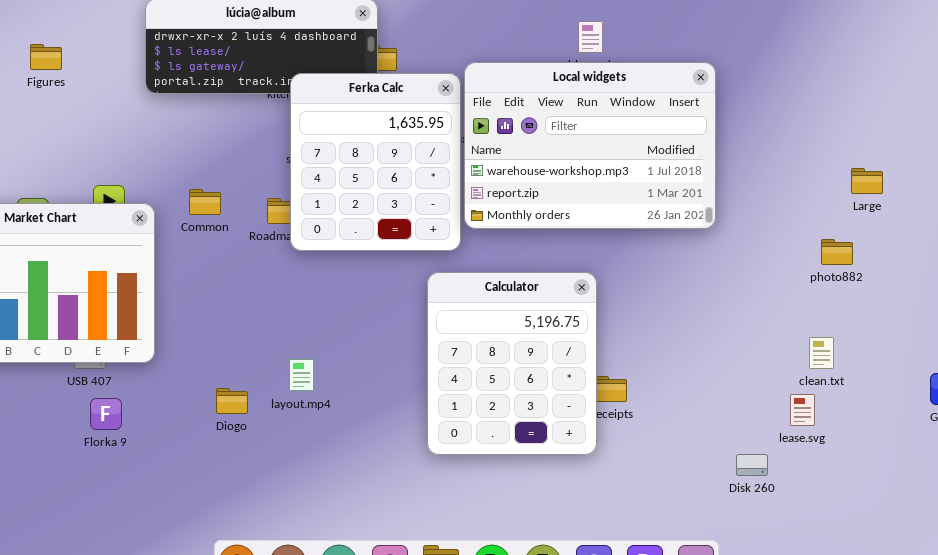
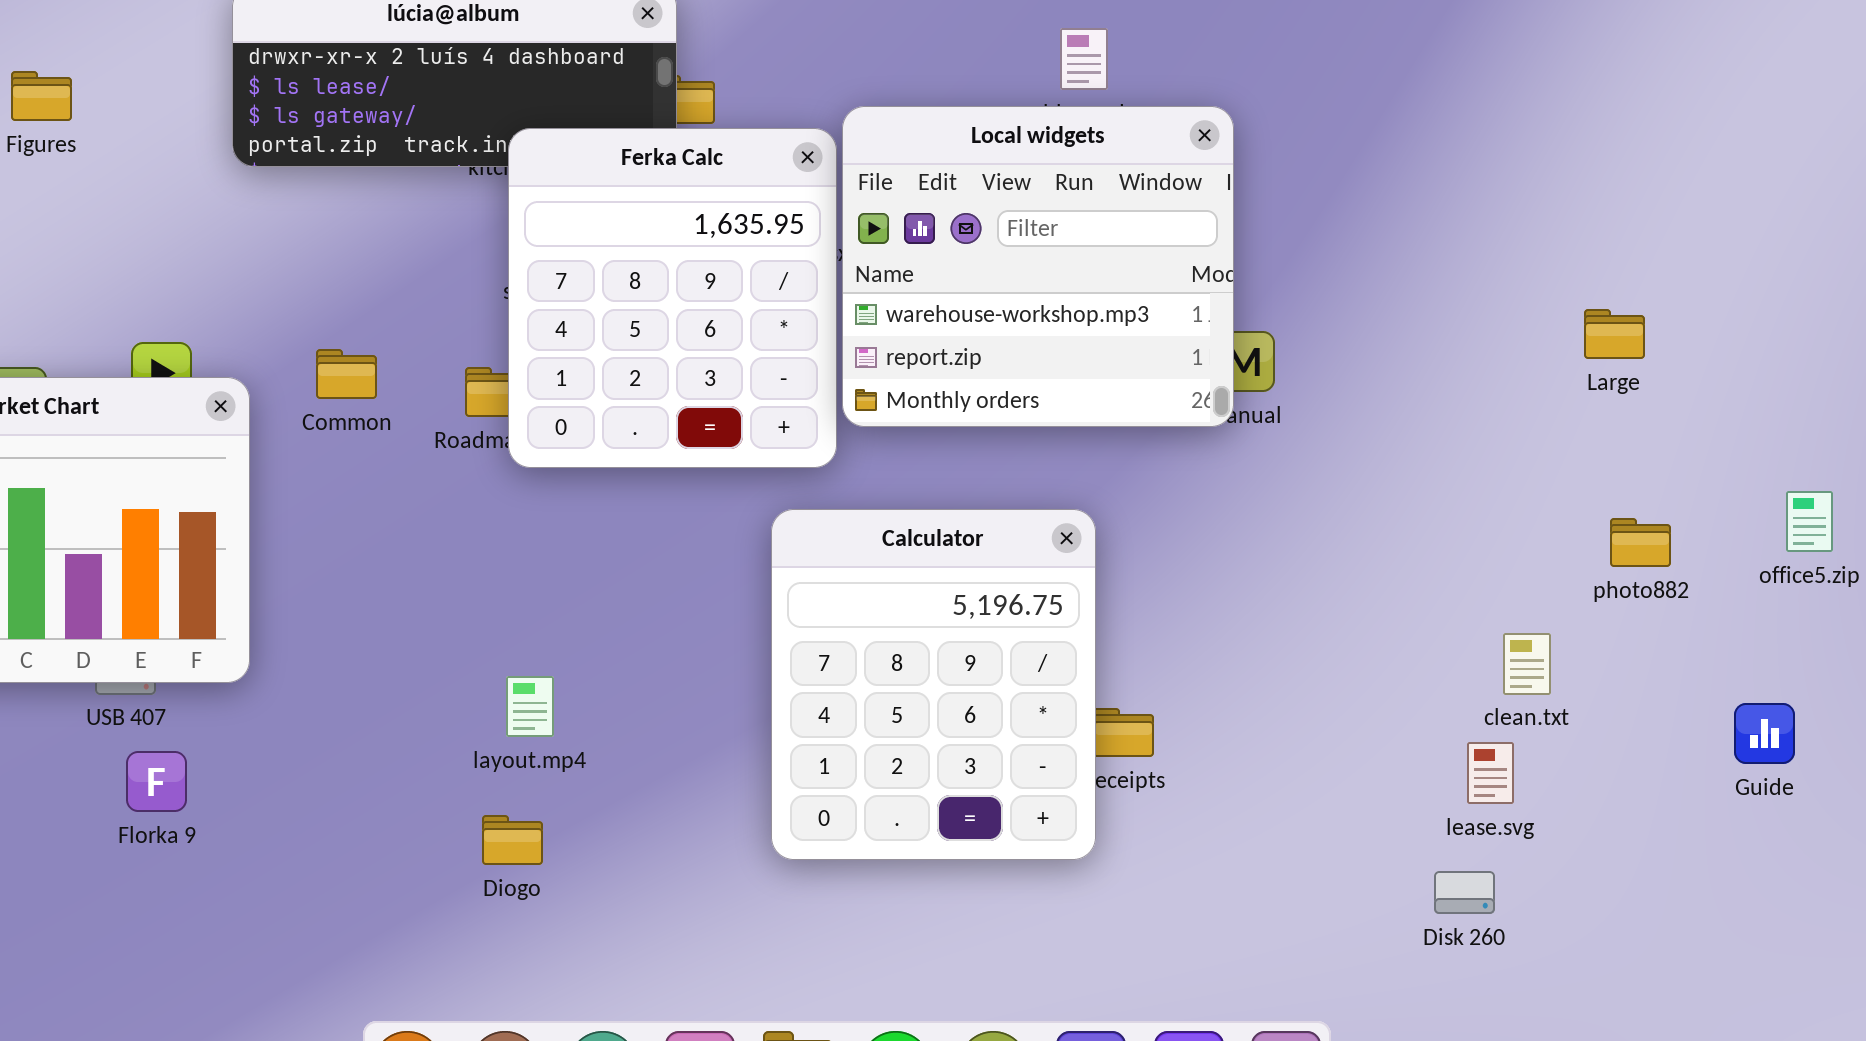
Local widgets: [464,62,716,229] -> [842,106,1234,427], resized
photo882: [821,239,853,265] -> [1610,518,1671,567], moved
Diogo: [216,388,248,414] -> [482,815,543,865], moved
Disk 260: [736,454,768,476] -> [1434,871,1495,914], moved

